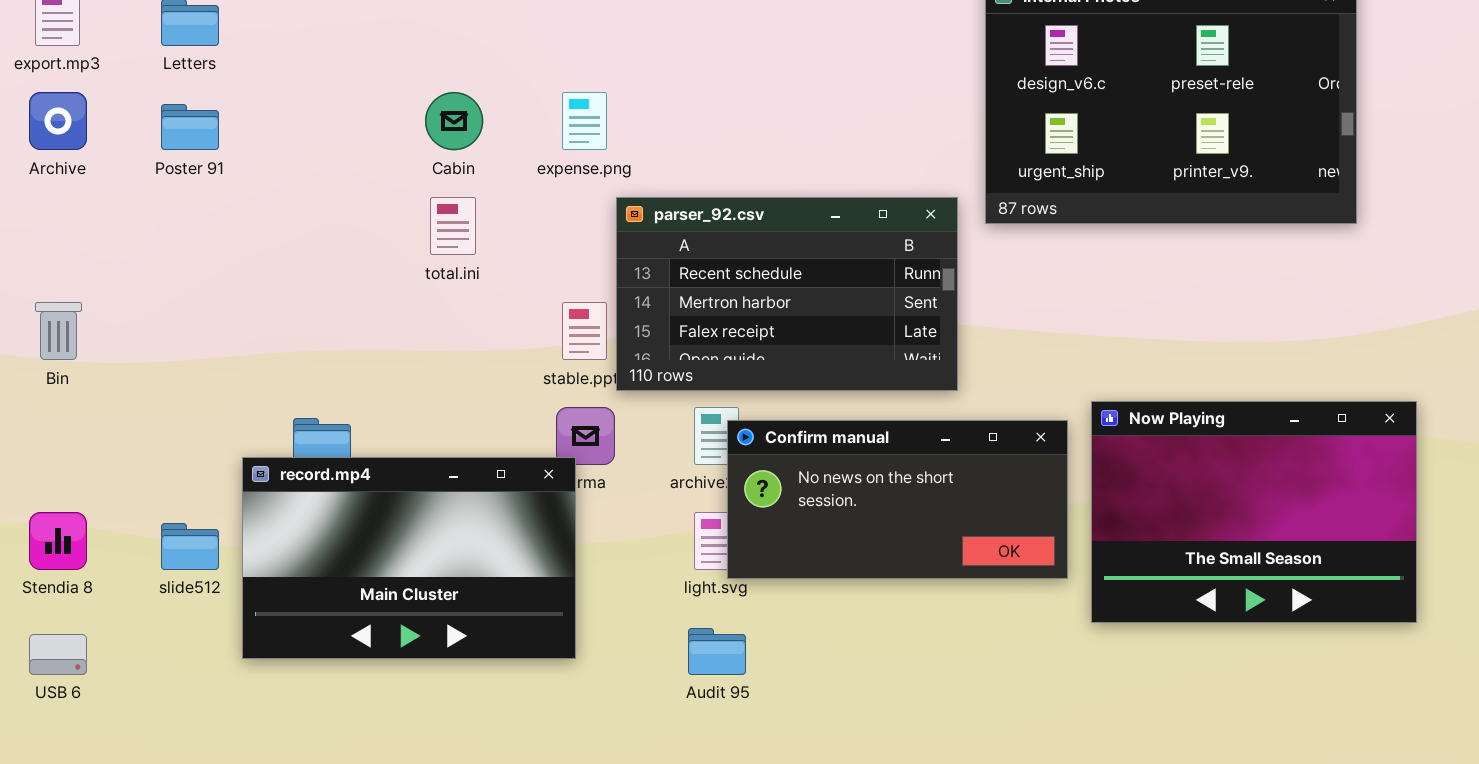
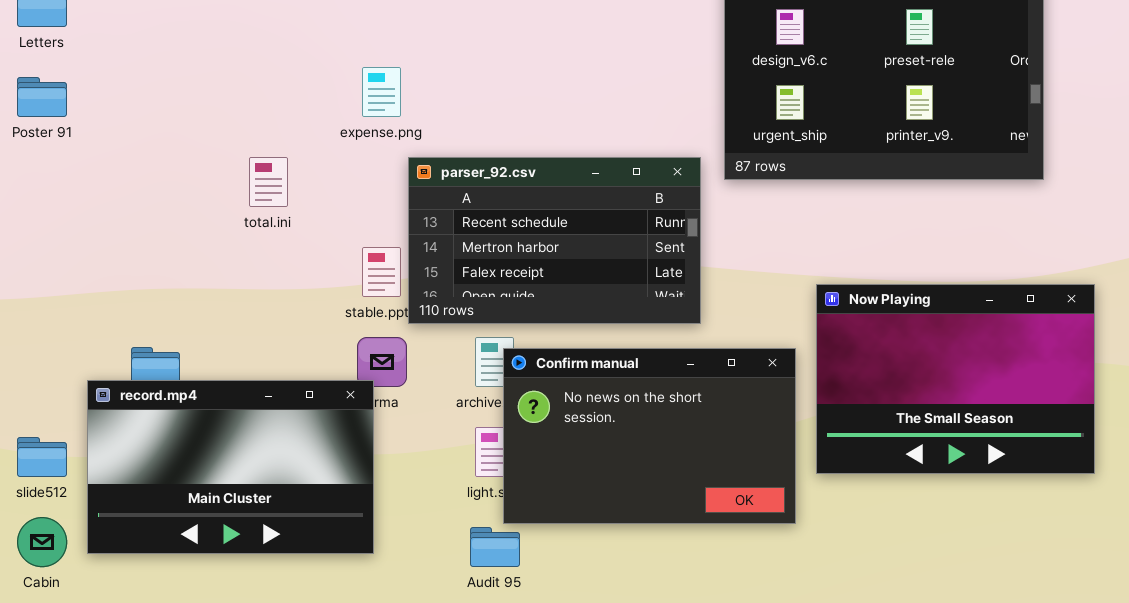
Cabin: [425,92,483,150] -> [17,517,67,567], moved
Now Playing: [1091,401,1417,623] -> [816,284,1095,474], moved
Confirm manual: [727,420,1068,579] -> [503,348,796,524], resized

